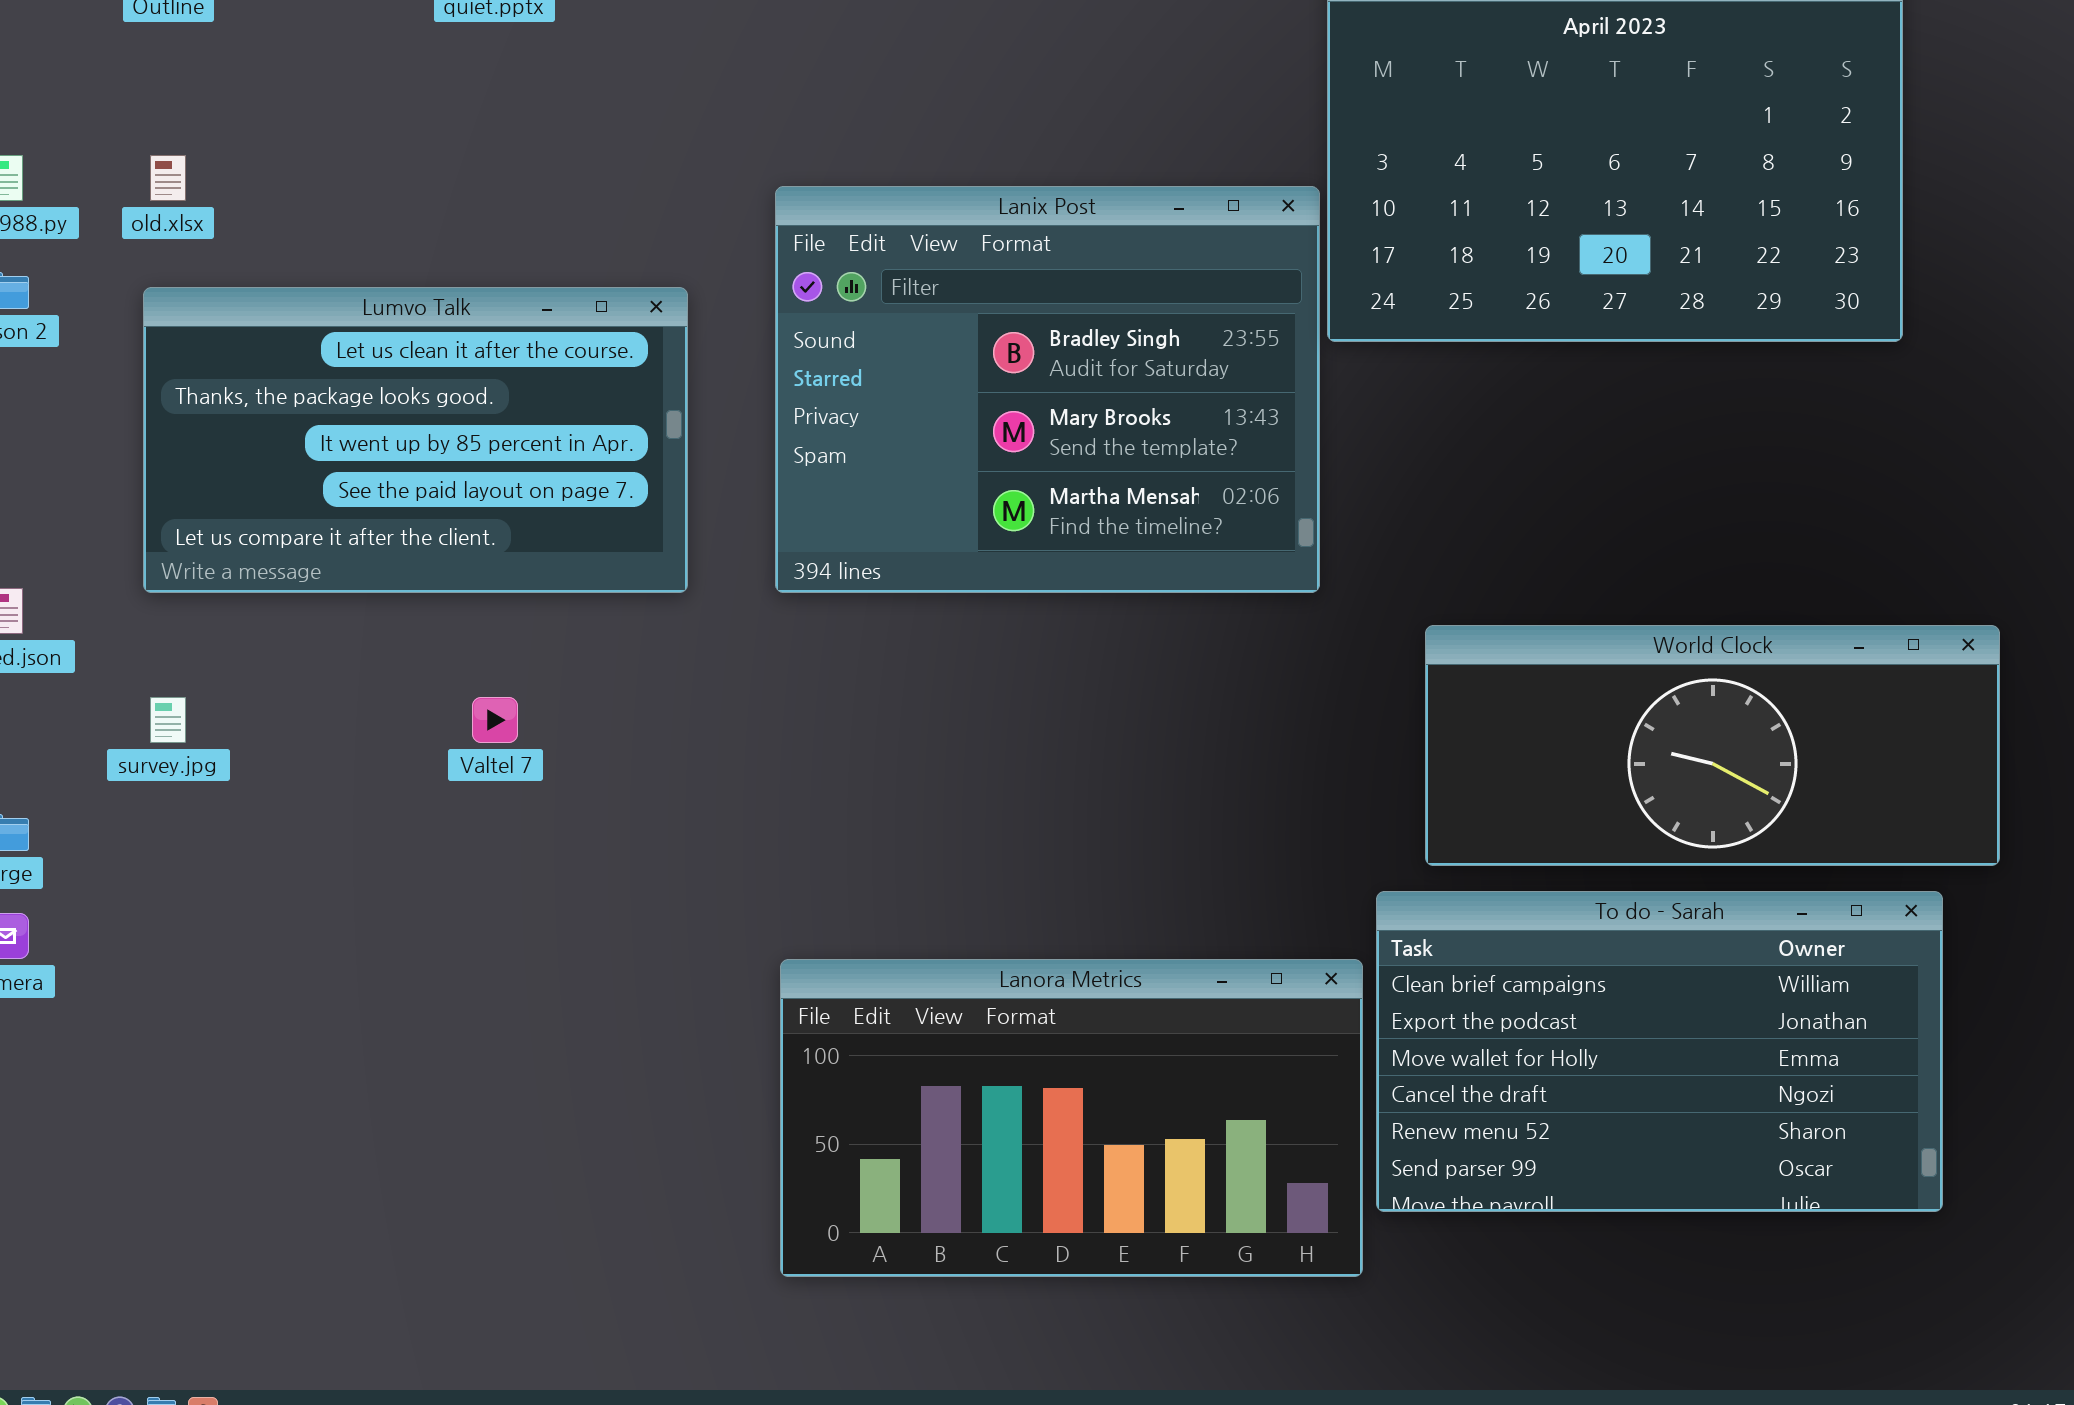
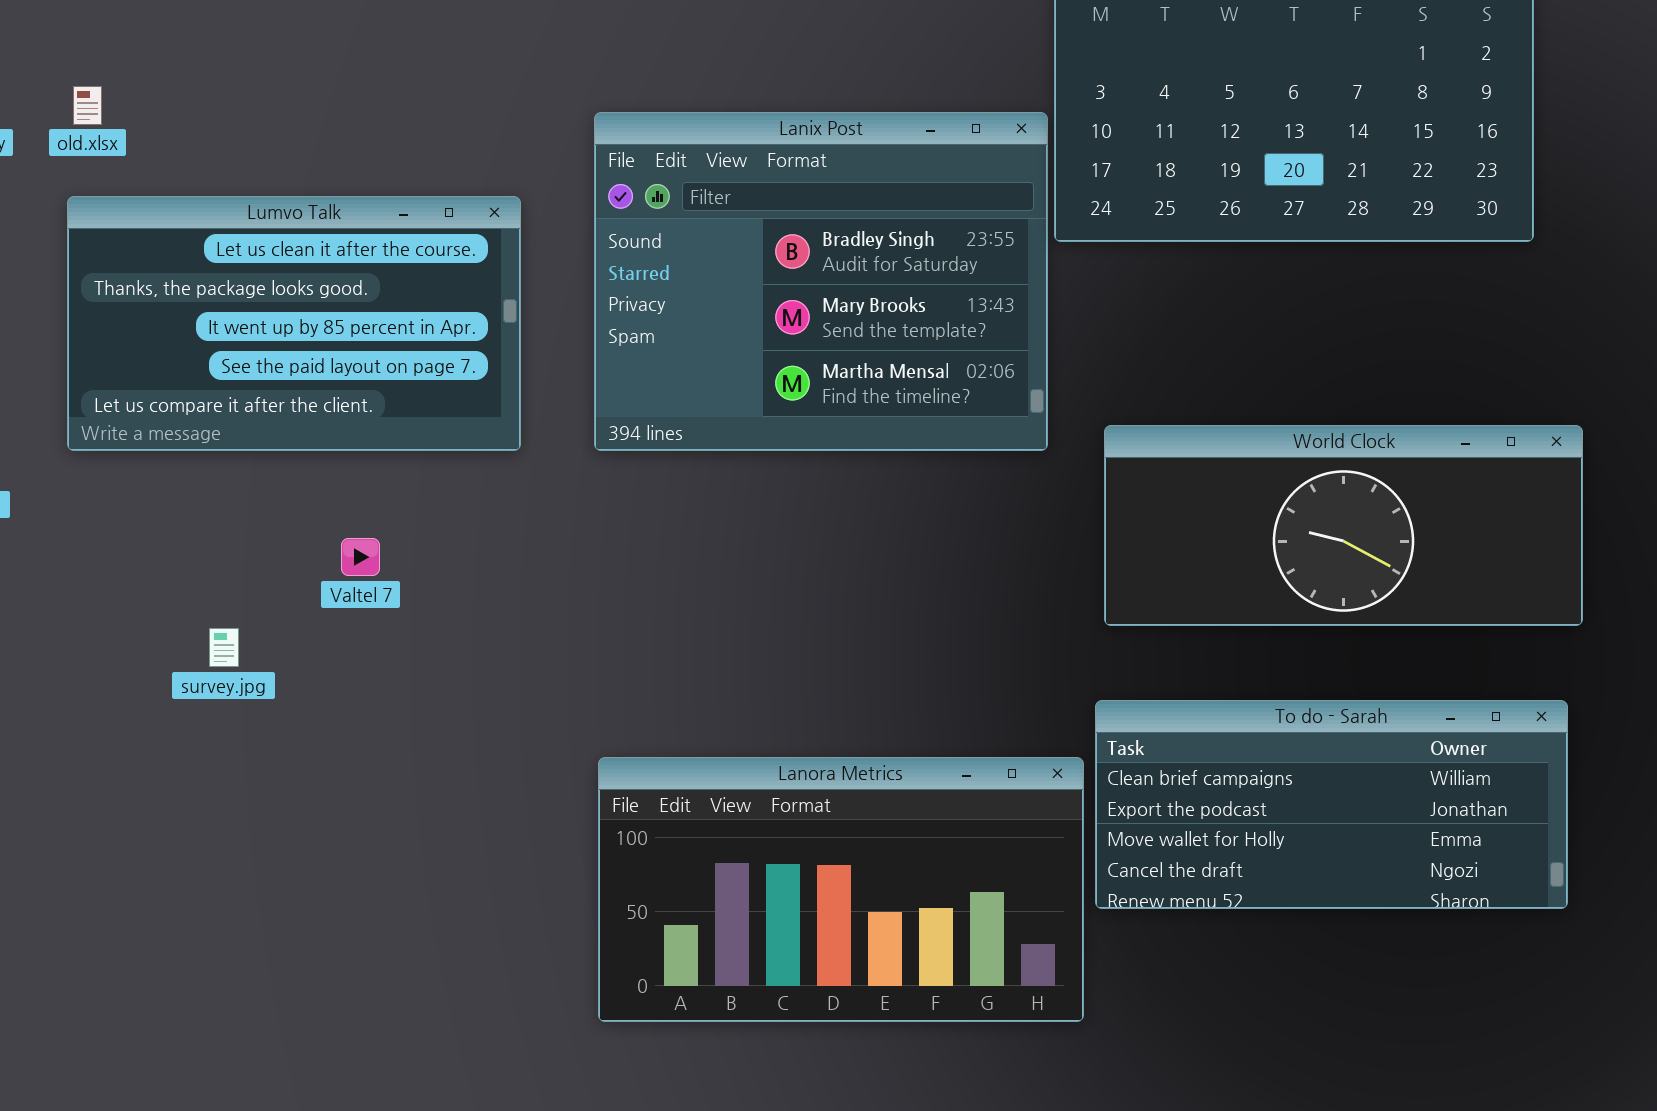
World Clock: [1425,625,2000,866] -> [1104,425,1583,626], moved
survey.jpg: [150,697,186,743] -> [209,628,239,667], moved
To do - Sarah: [1376,891,1943,1212] -> [1095,700,1568,909], resized

